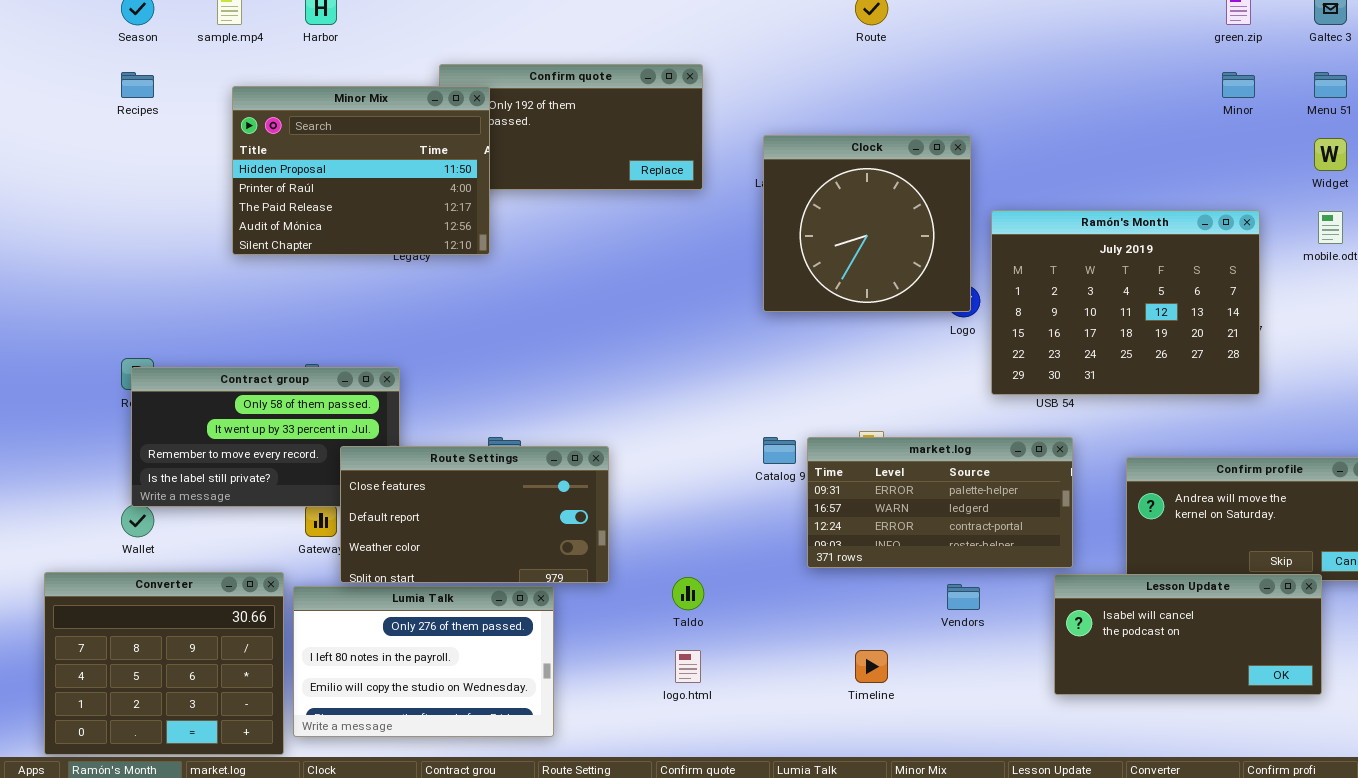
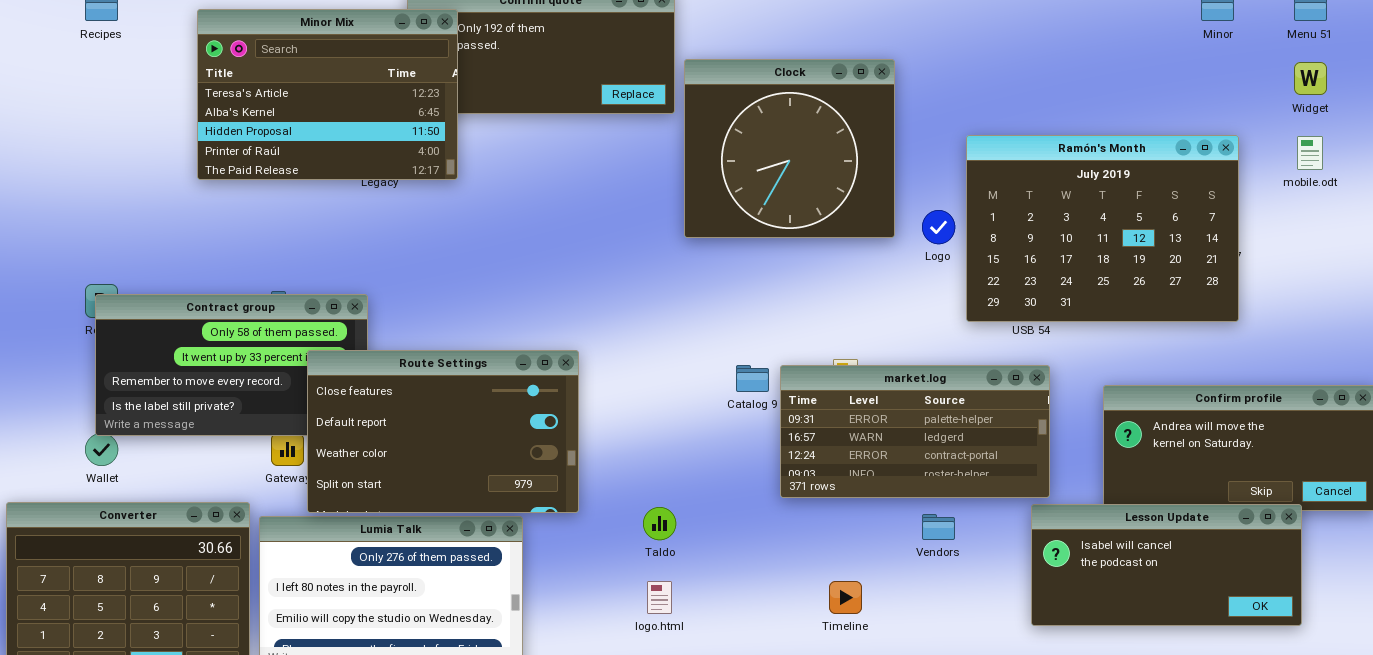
Minor Mix: [232,86,490,255] -> [197,9,458,180], scrolled up 2 rows
Clock: [763,135,971,312] -> [684,59,895,238], moved
Route Settings: [340,446,609,583] -> [307,350,579,513], resized

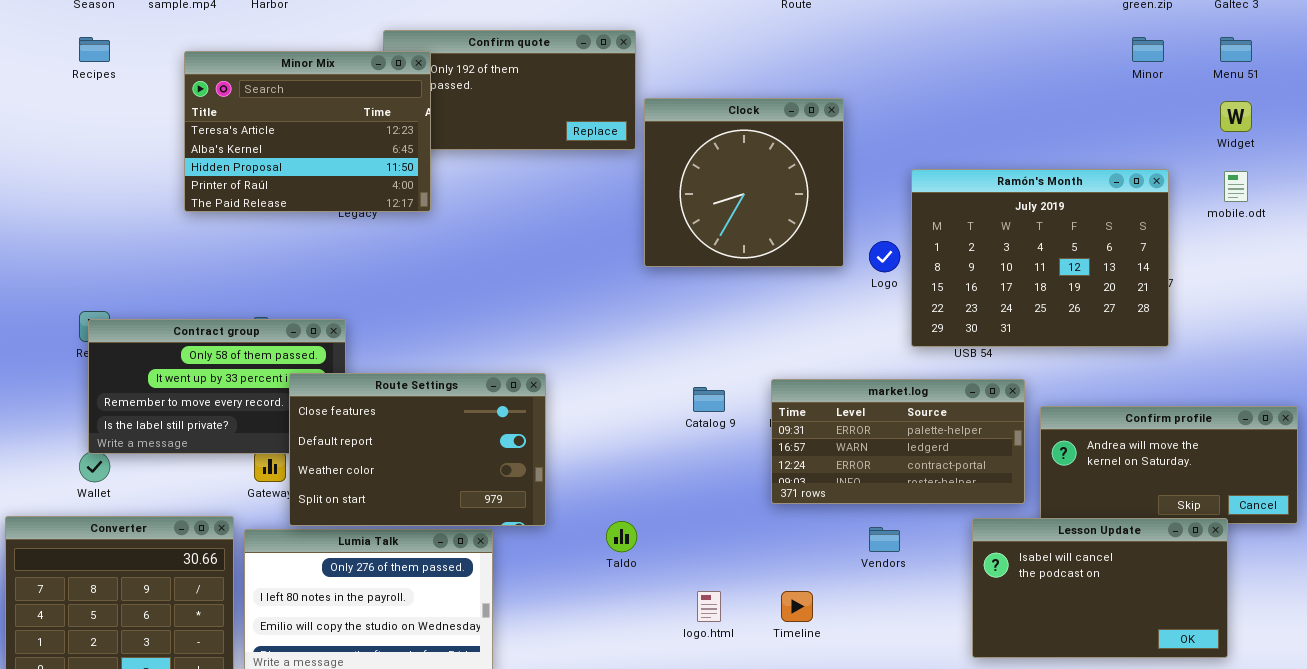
market.log: [780,365,1050,498] -> [771,379,1025,504], moved
Lesson Update: [1031,504,1302,626] -> [972,518,1228,658], resized
logo.html: [647,581,672,614] -> [697,591,721,622], moved

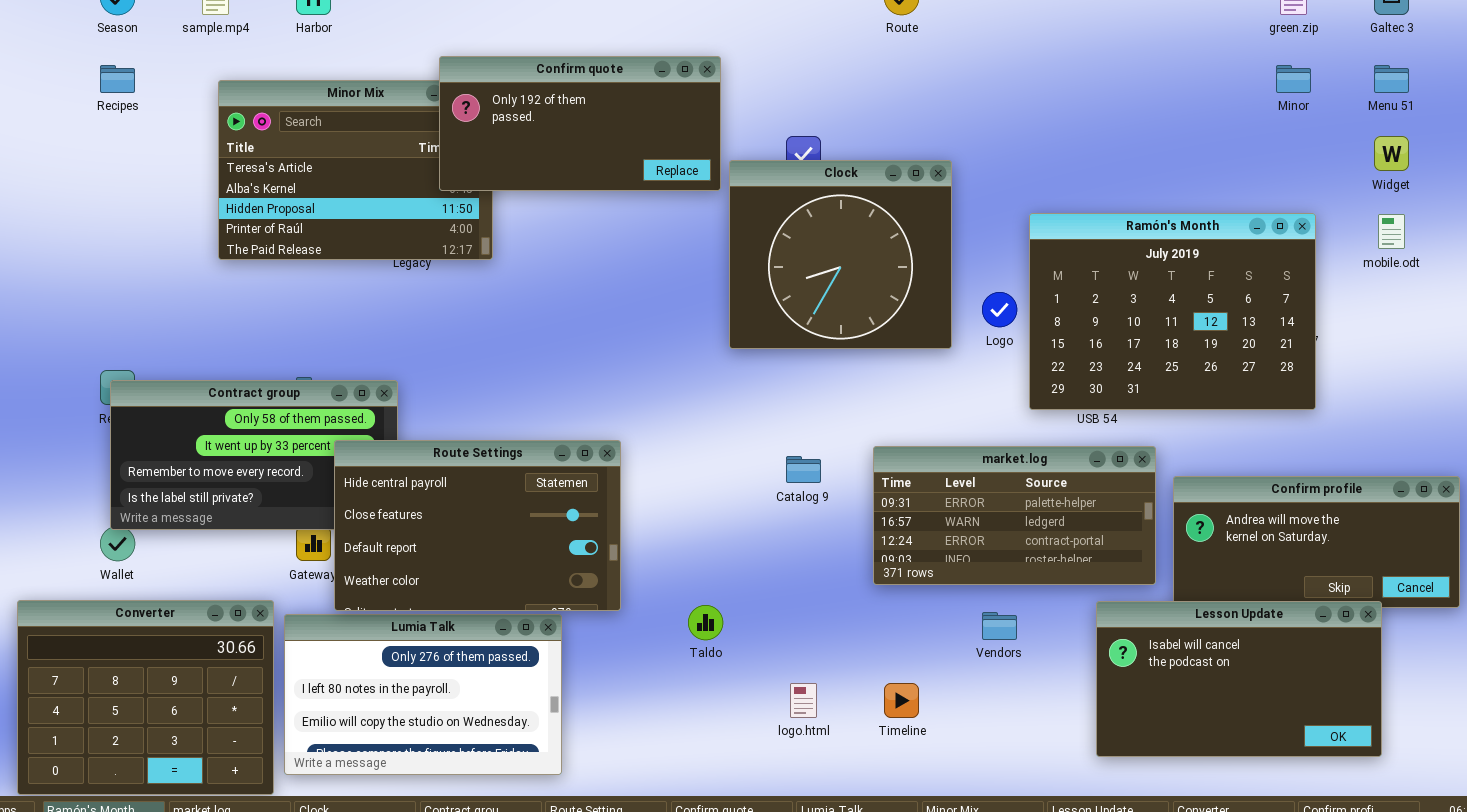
Confirm quote: [383,30,636,150] -> [439,56,721,191], raised
Clock: [644,98,844,267] -> [729,160,952,349], moved
Route Settings: [289,373,546,526] -> [334,440,621,611], scrolled up 1 row

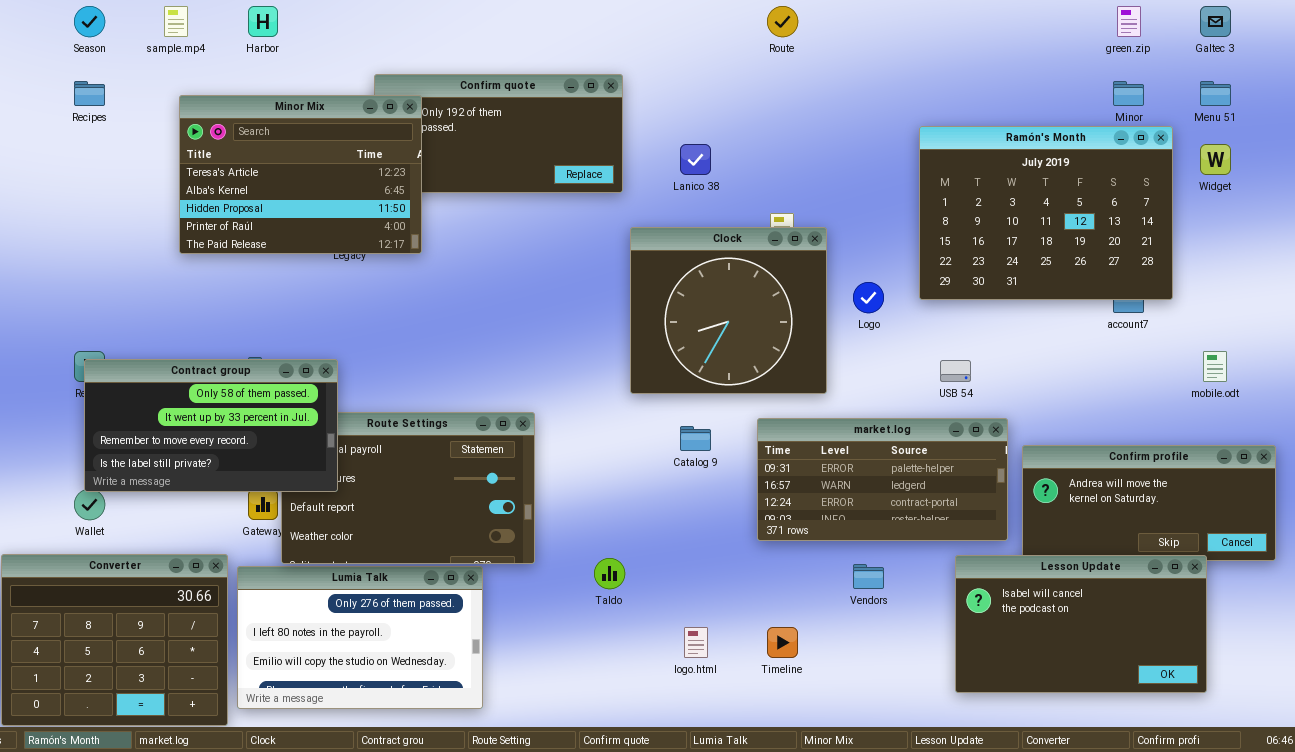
Minor Mix: [218,80,493,260] -> [179,95,422,254], raised
Clock: [729,160,952,349] -> [630,227,827,394], moved
Ramón's Month: [1029,213,1316,410] -> [919,126,1173,300], moved
mobile.odt: [1378,214,1405,249] -> [1203,351,1227,382], moved
Contract group: [110,380,398,530] -> [84,359,338,492], raised

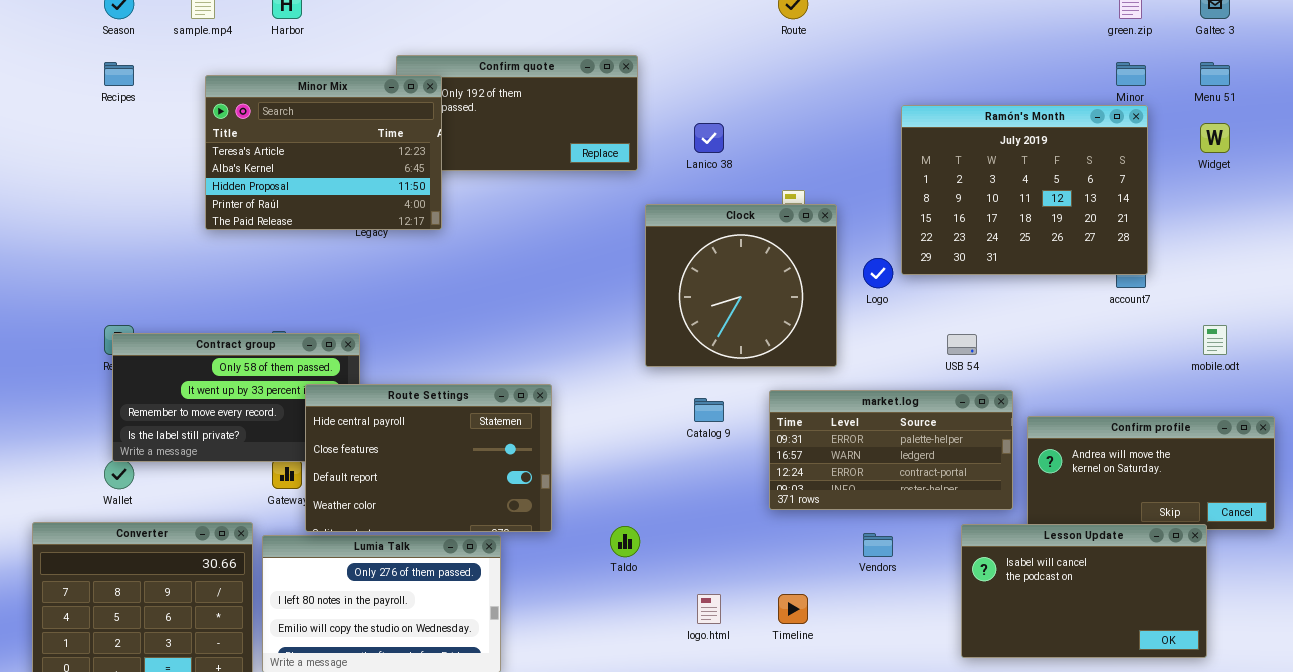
Ramón's Month: [919,126,1173,300] -> [901,105,1148,275], moved
Route Settings: [281,412,535,564] -> [305,384,552,532], raised

